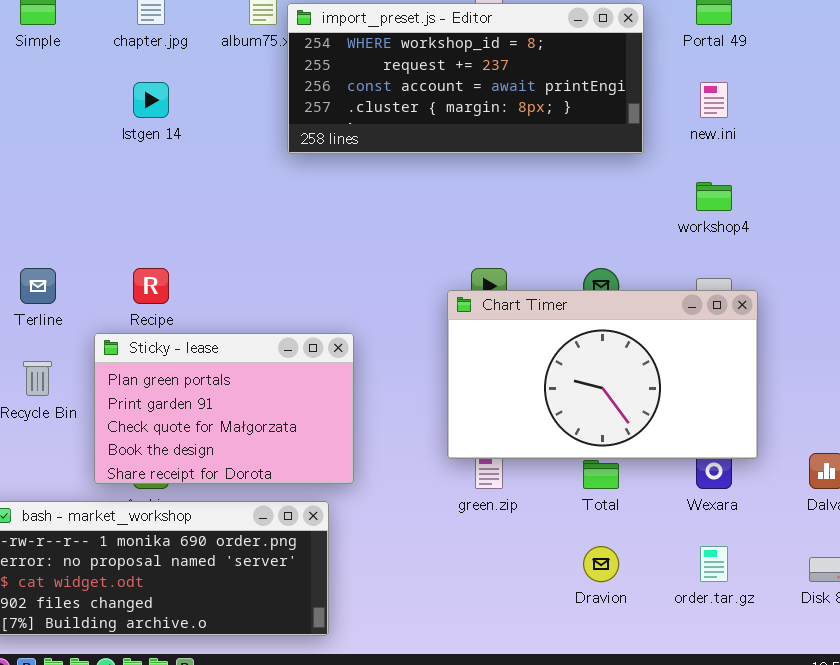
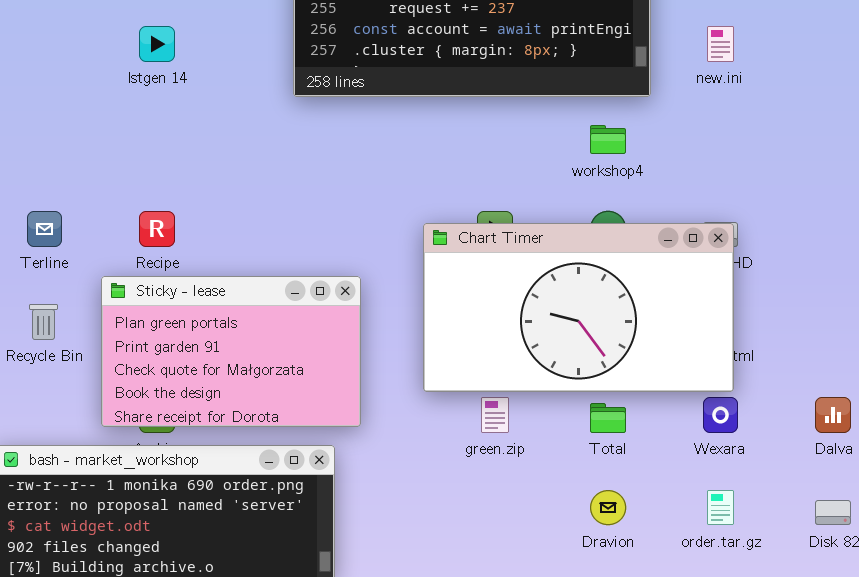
workshop4: [696,182,732,211] -> [590,125,626,154], moved
Chart Timer: [447,290,758,459] -> [423,223,734,392], moved

